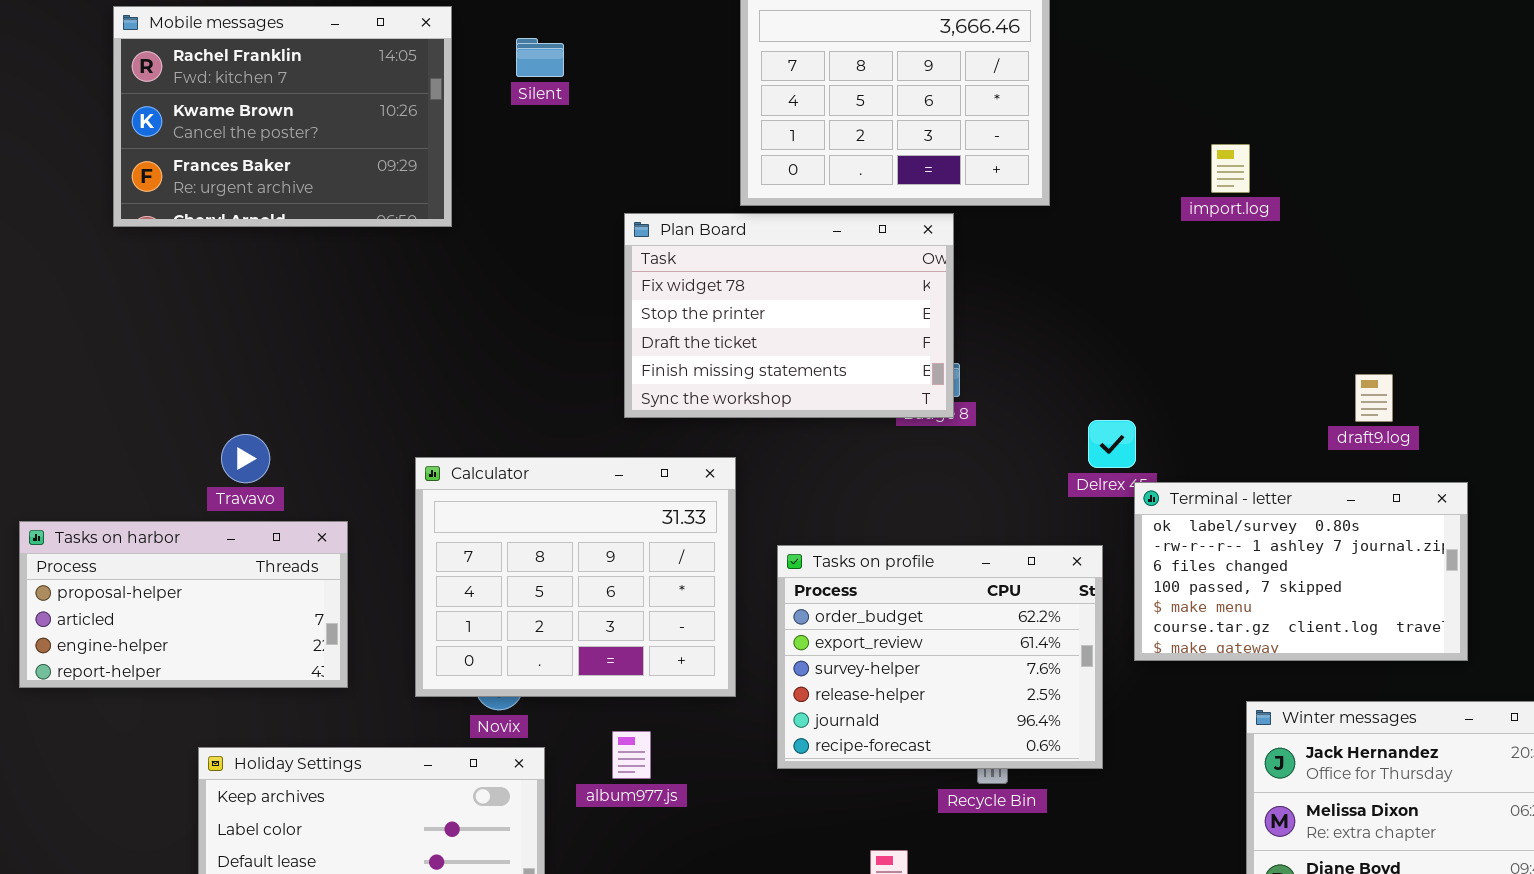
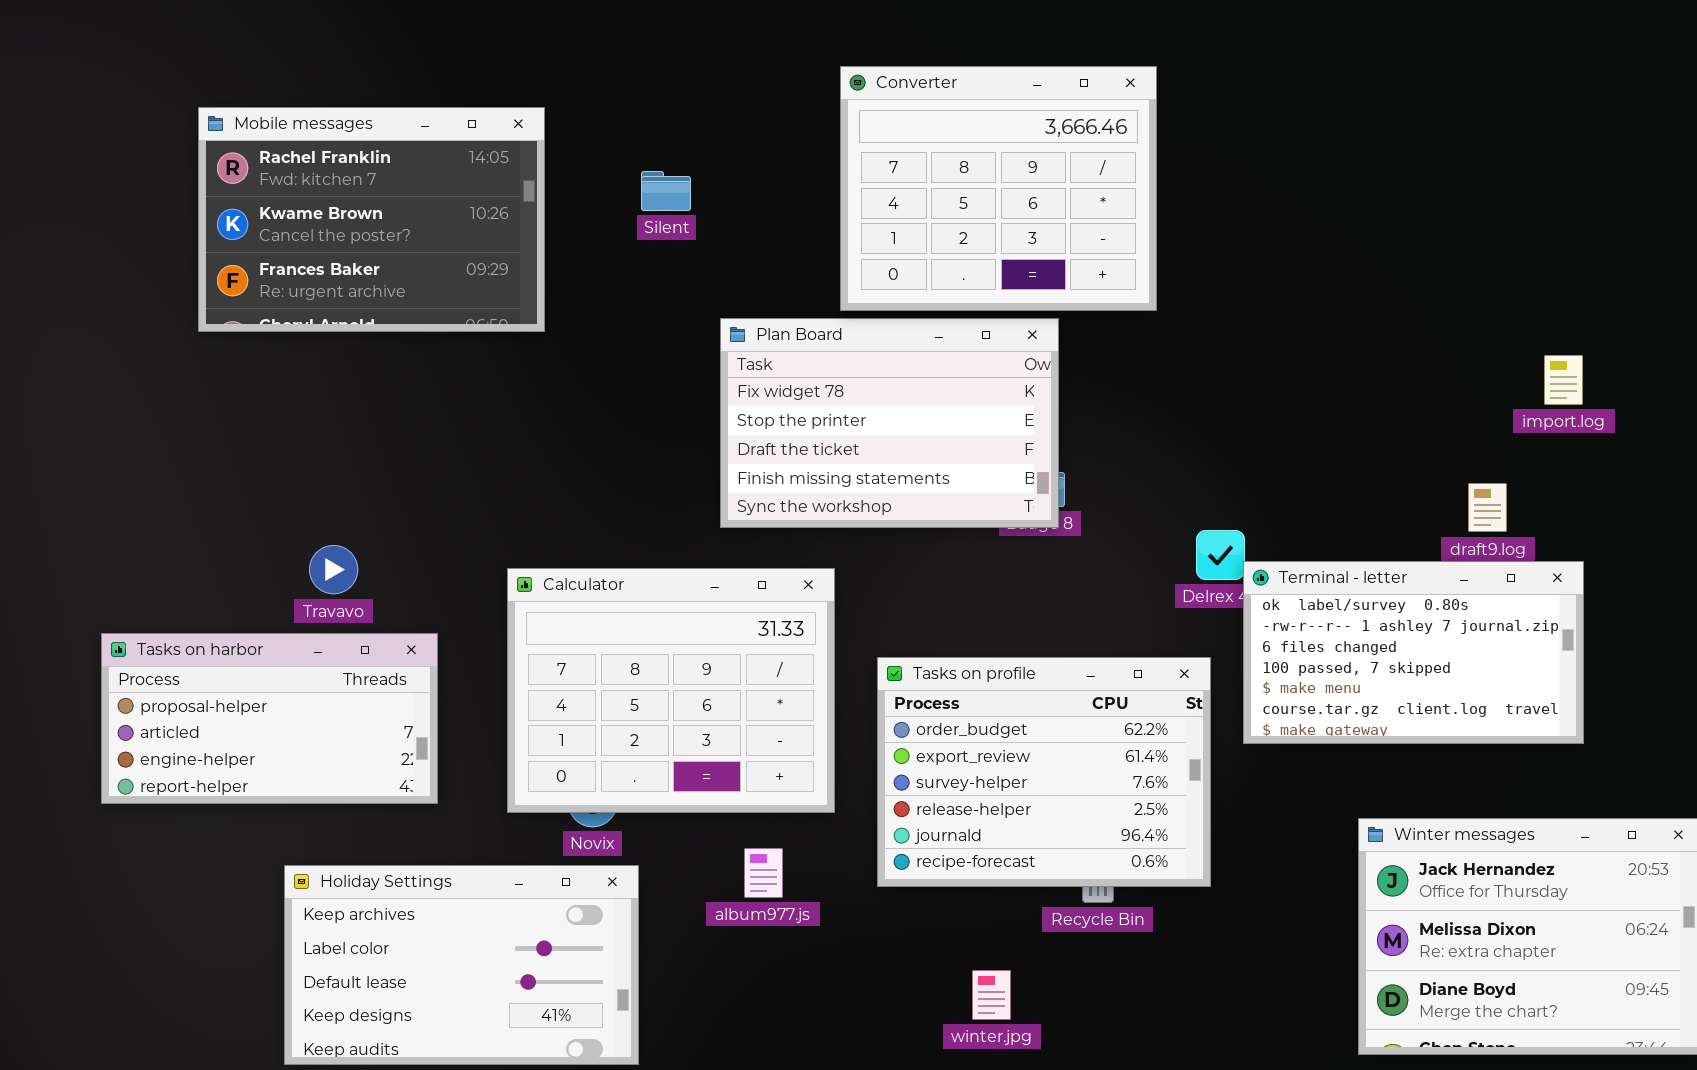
Silent: [516,38,564,77] -> [641,171,691,211], moved
import.log: [1211,144,1250,193] -> [1544,355,1583,405], moved
Terminal - letter: [1134,482,1468,661] -> [1243,561,1584,744], moved
album977.js: [612,731,651,779] -> [744,848,783,898], moved

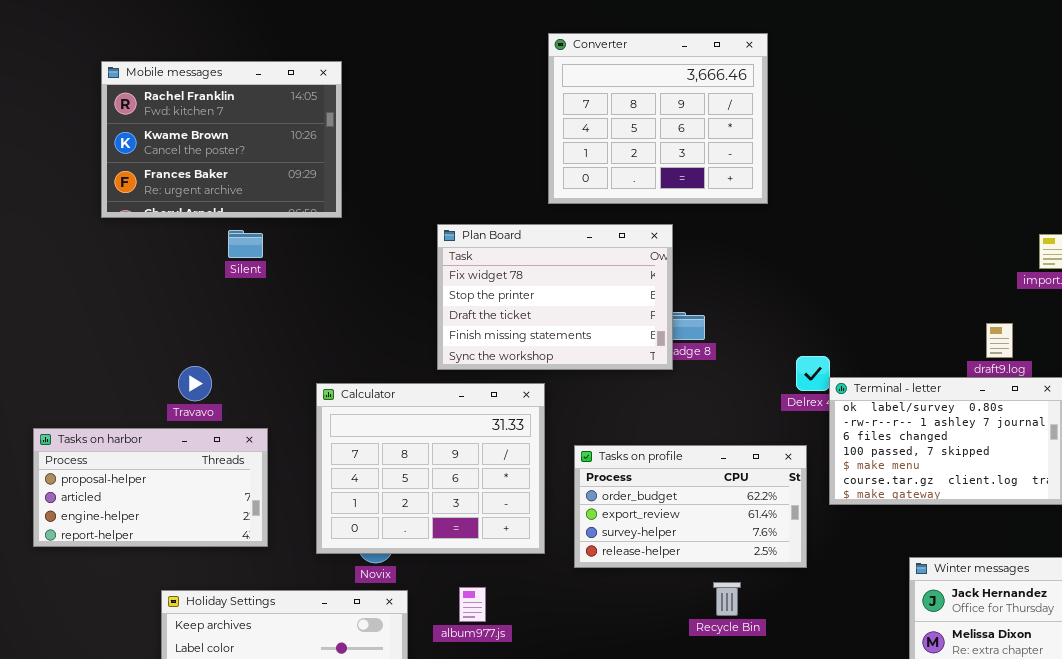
Silent: [641,171,691,211] -> [228,230,263,258], moved
Plan Board: [720,318,1059,528] -> [437,224,673,370], moved
Tasks on profile: [877,657,1211,887] -> [574,445,807,568], resized
album977.js: [744,848,783,898] -> [459,587,486,622], moved

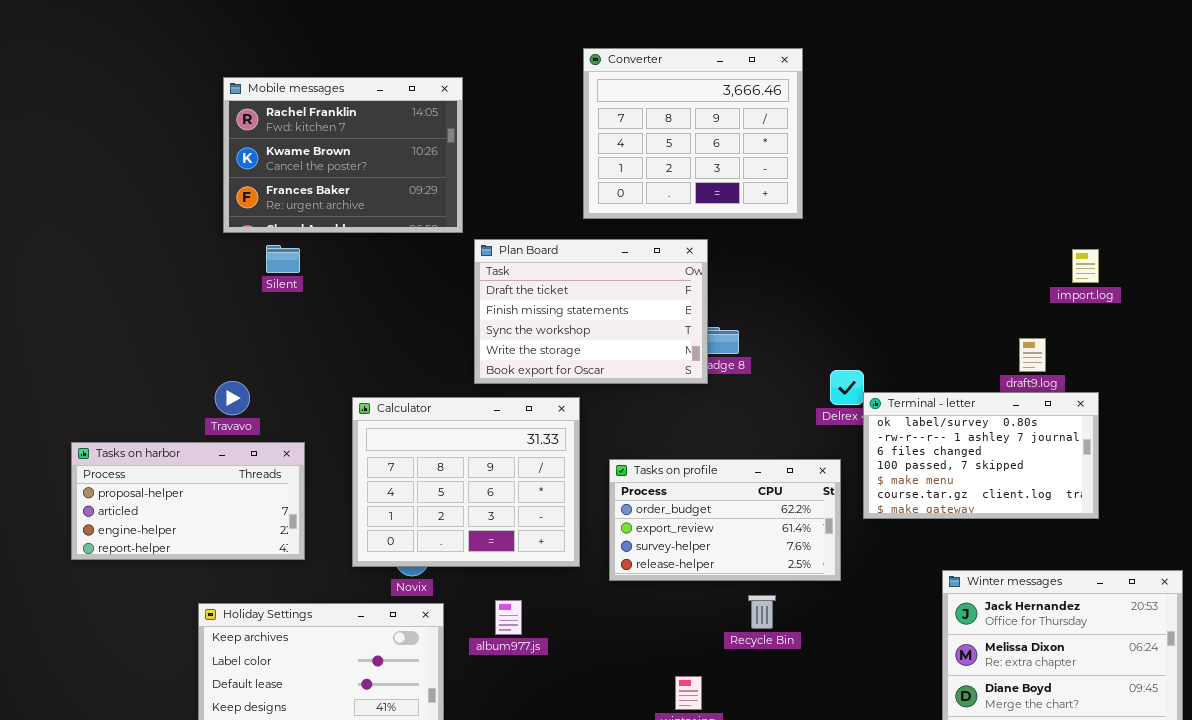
Mobile messages: [101,61,342,218] -> [223,77,463,233], moved
Plan Board: [437,224,673,370] -> [474,239,708,384], scrolled down 2 rows

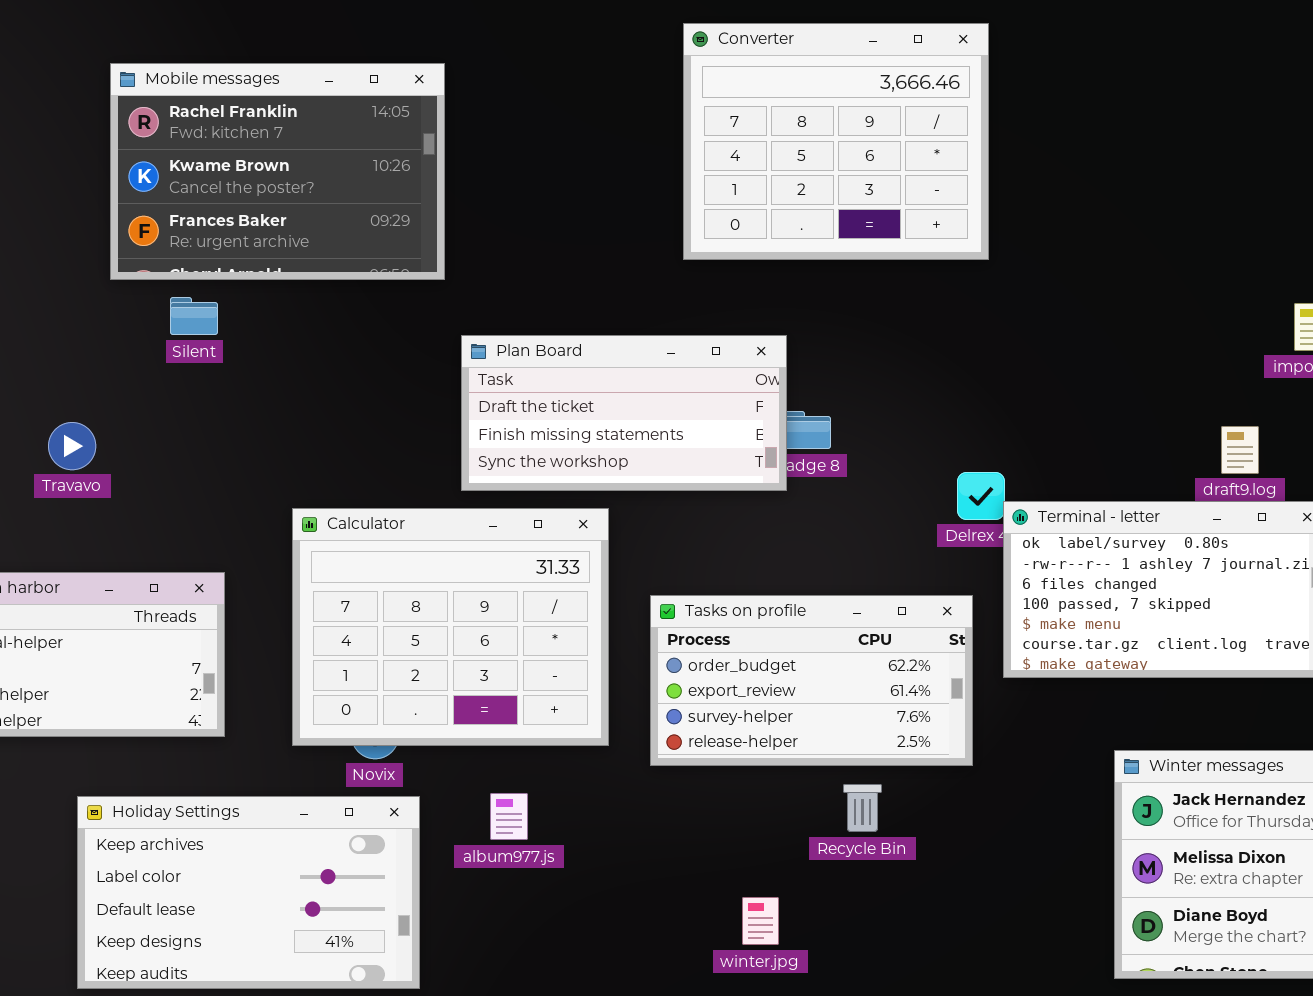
Converter: [583,48,803,219] -> [683,23,989,260], moved
Plan Board: [474,239,708,384] -> [461,335,787,491], resized
Travavo: [215,381,250,415] -> [48,422,96,470], moved

